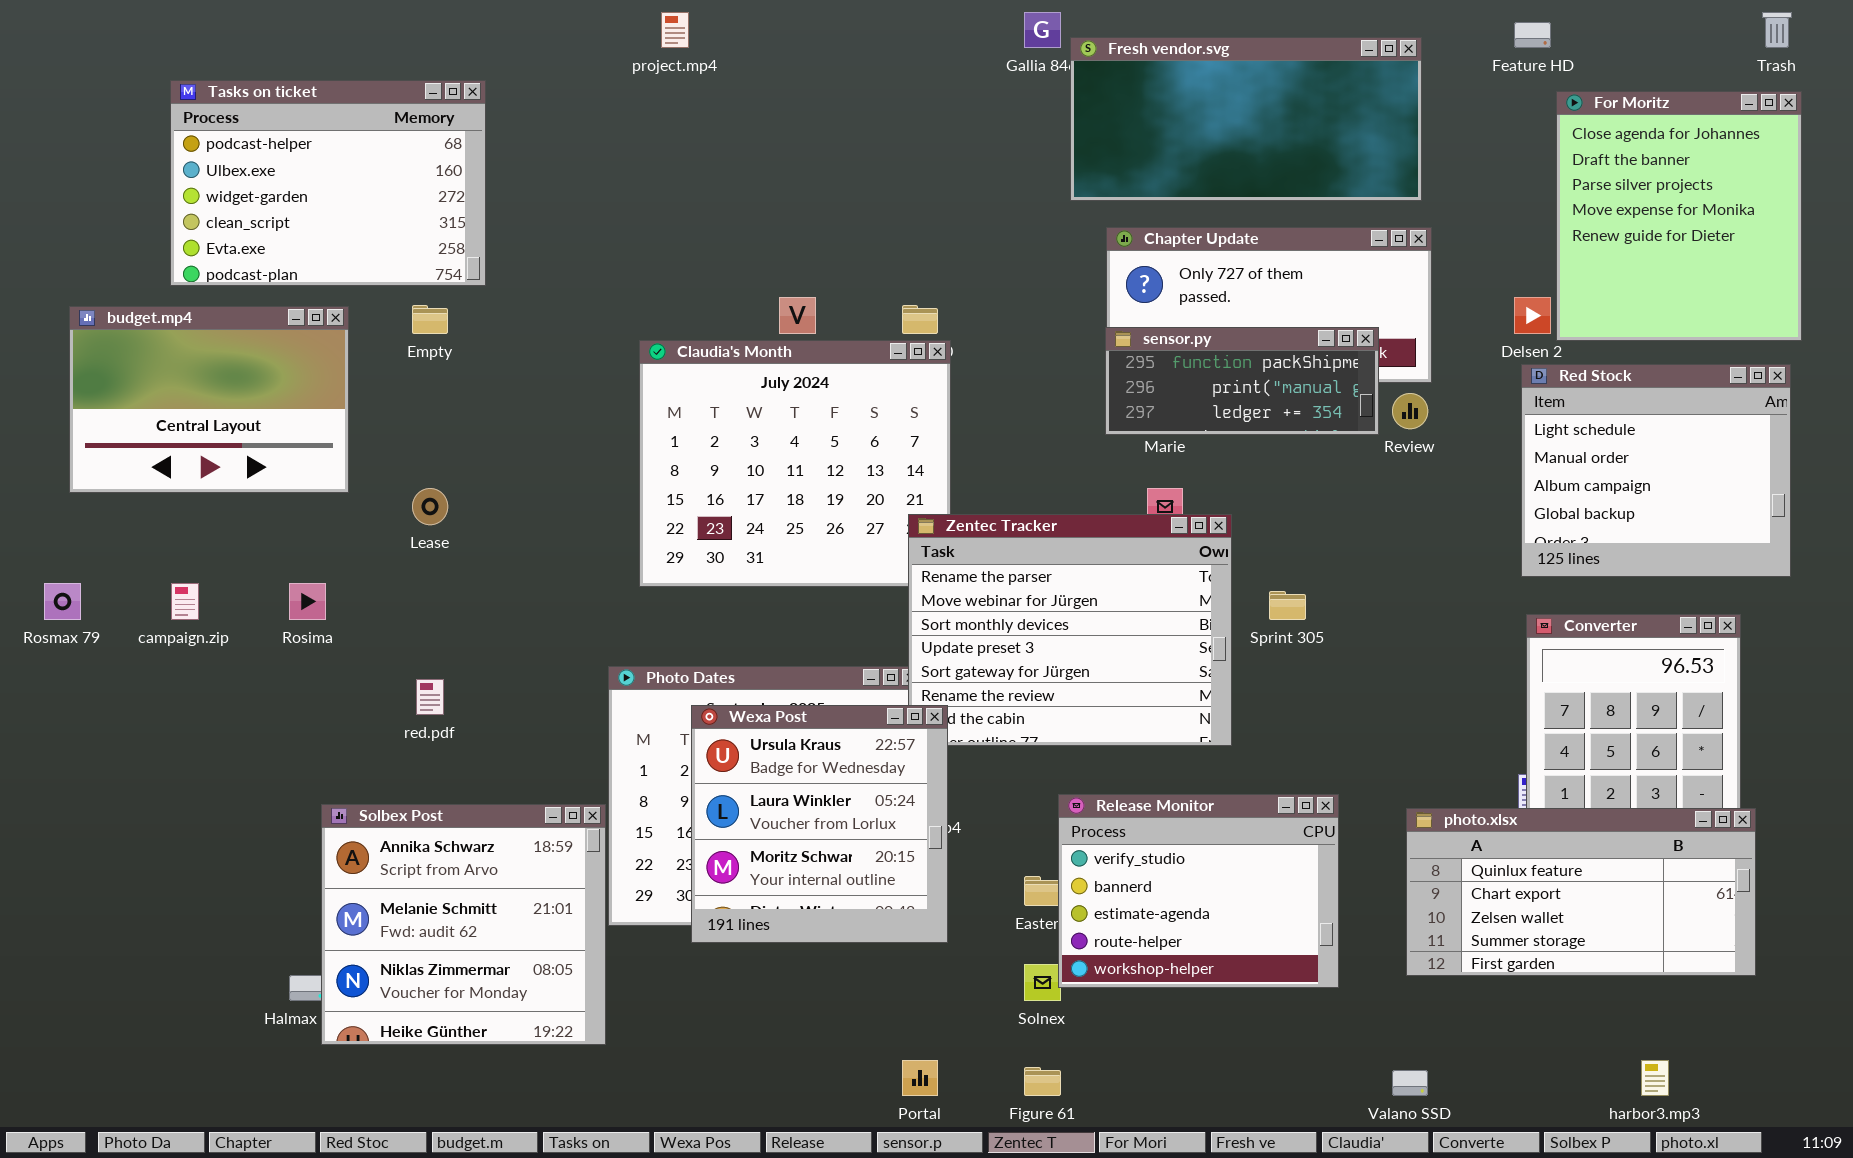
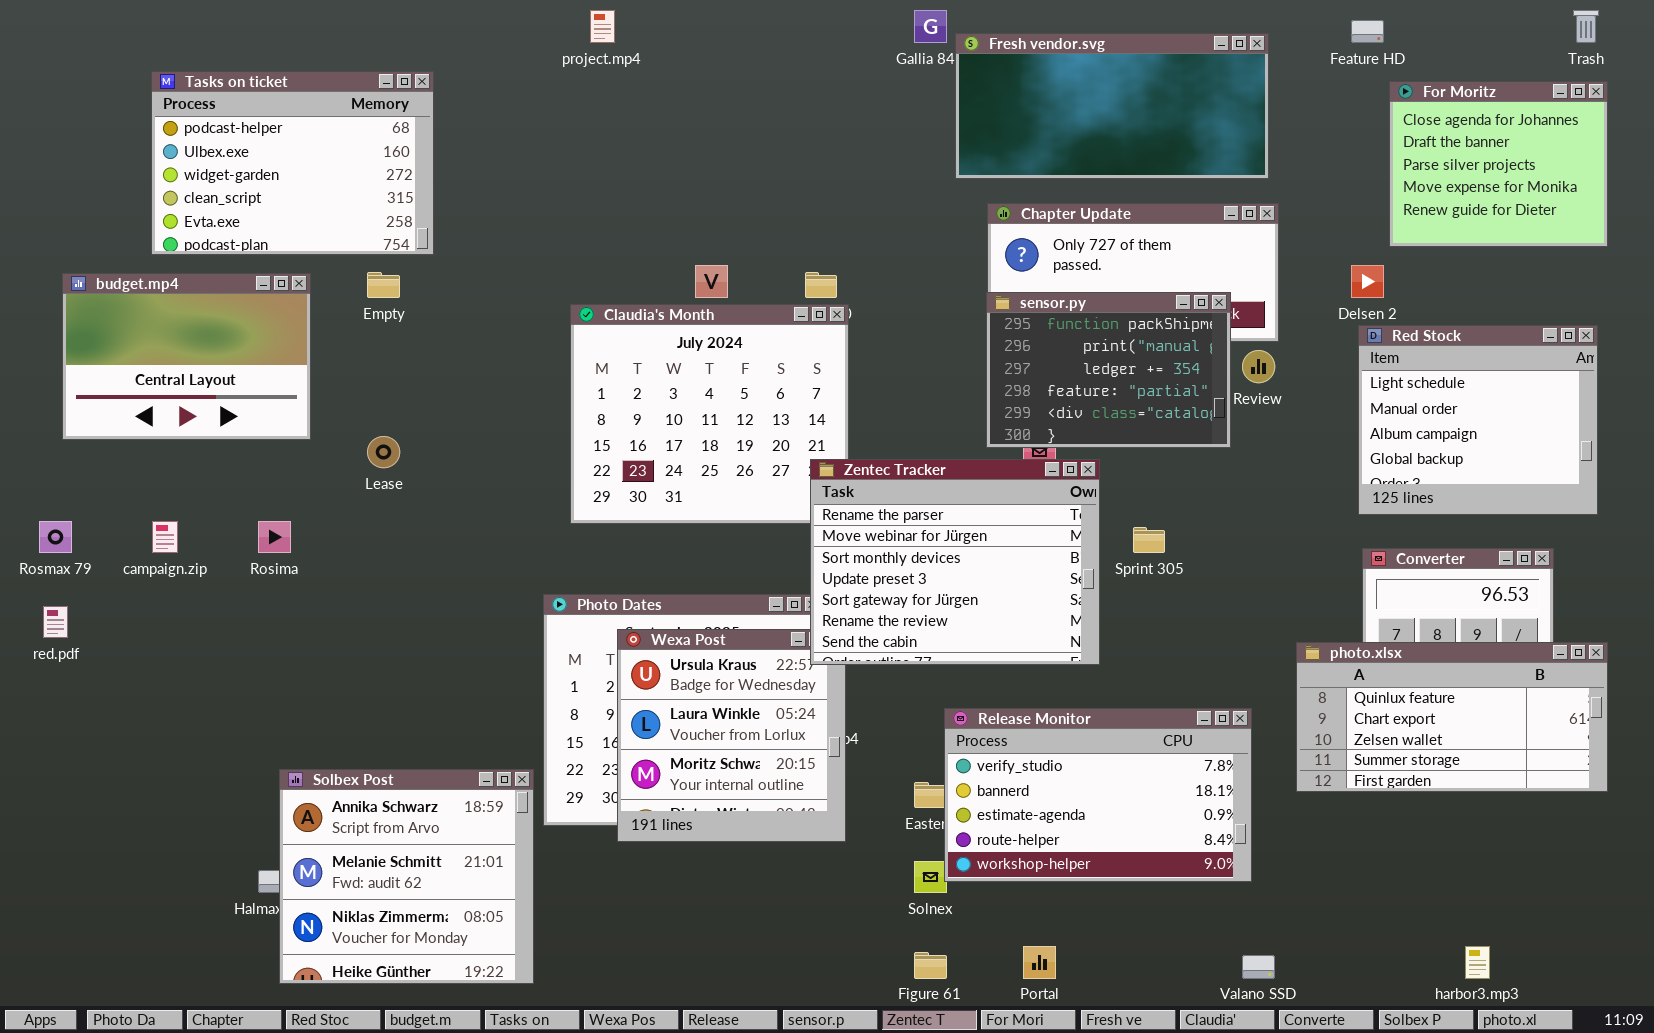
For Moritz: [1556,91,1802,341] -> [1389,81,1608,247], resized
sensor.py: [1105,327,1379,435] -> [986,292,1231,448], resized
Zentec Tracker: [908,514,1232,746] -> [810,459,1100,665], raised
red.pdf: [416,679,444,715] -> [43,606,68,638], moved
Release Monitor: [1058,794,1339,988] -> [944,708,1252,882], resized
Solbex Post: [321,804,606,1045] -> [279,769,534,984], moved
photo.xlsx: [1406,808,1756,976] -> [1296,642,1608,792], moved
Portal: [902,1060,938,1096] -> [1023,946,1056,979], moved

